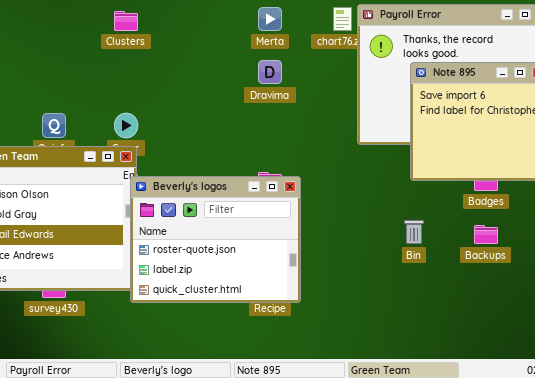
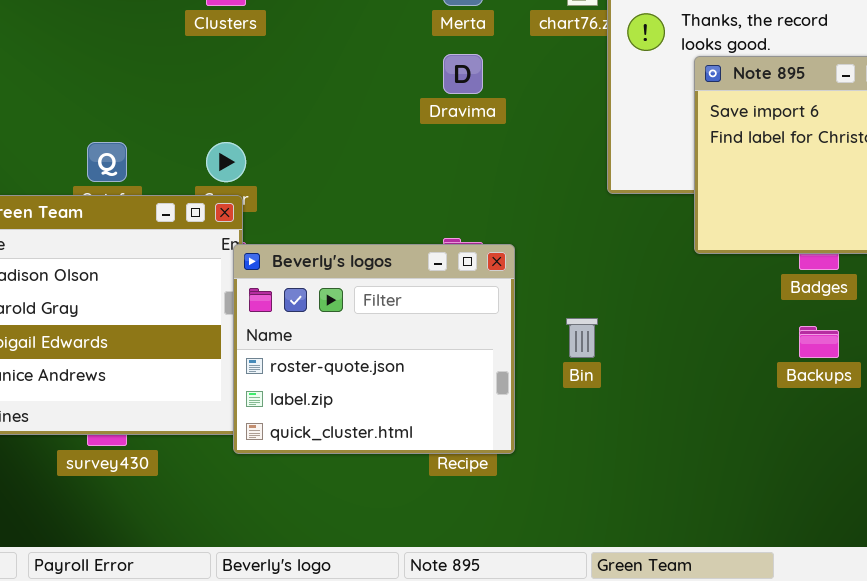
Bin: [404,220,424,244] -> [566,318,598,358], moved

